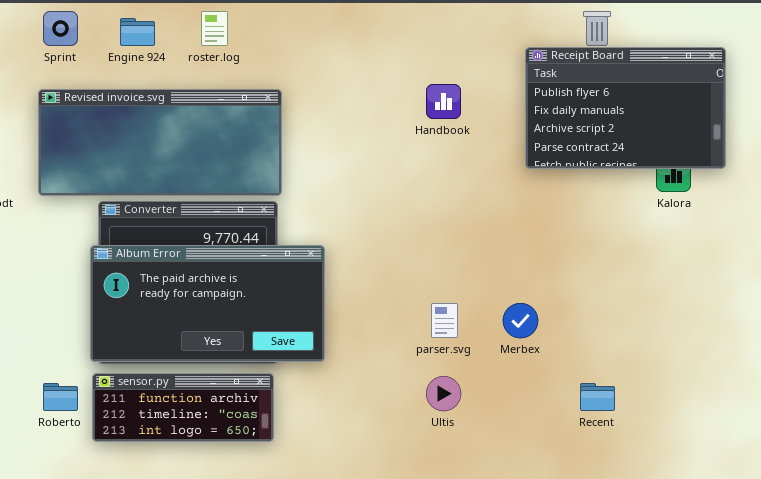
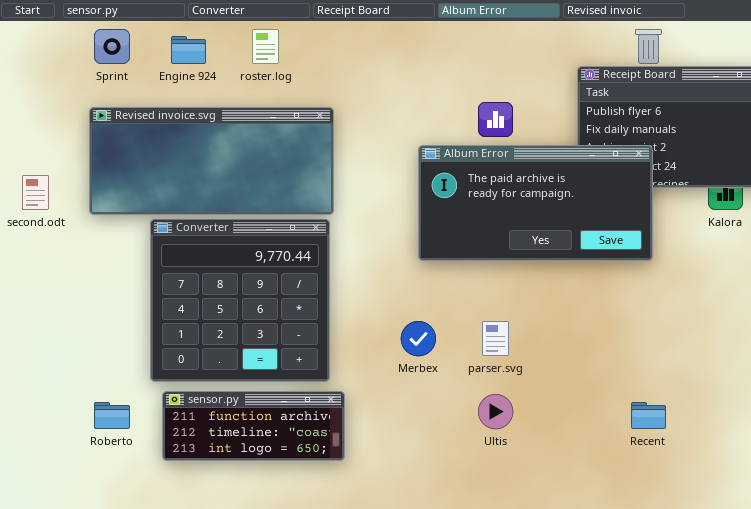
Album Error: [90,245,325,362] -> [418,145,653,261], moved
Merbex: [503,303,538,338] -> [401,321,436,356], moved
sensor.py: [92,373,274,442] -> [162,391,345,461], moved

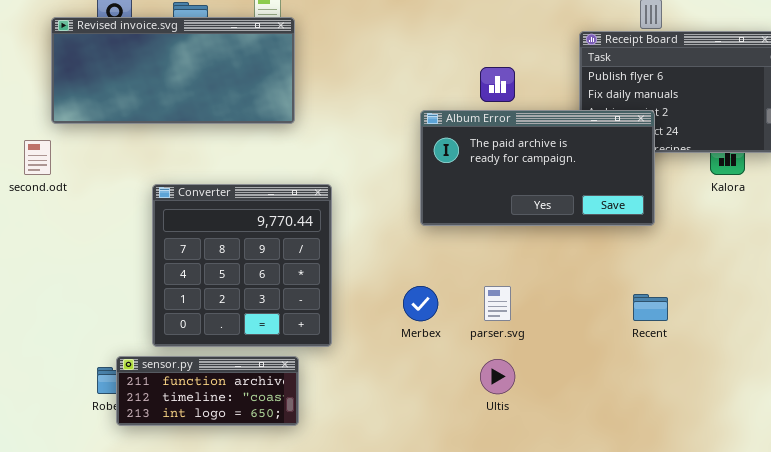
Revised invoice.svg: [89,107,334,215] -> [51,17,295,124], moved
sensor.py: [162,391,345,461] -> [116,356,299,426], moved
Recent: [631,402,666,429] -> [633,294,668,321], moved

